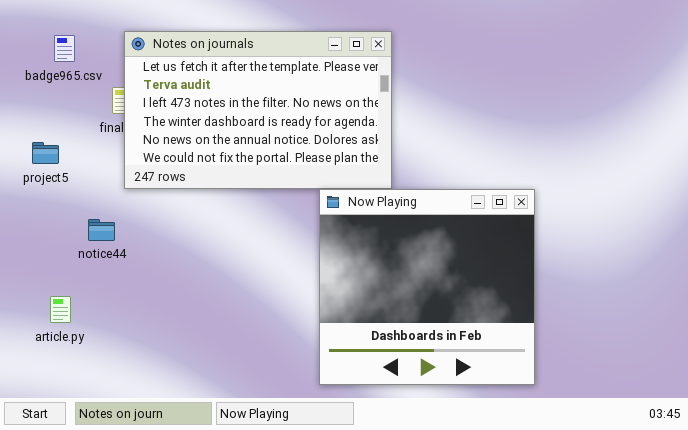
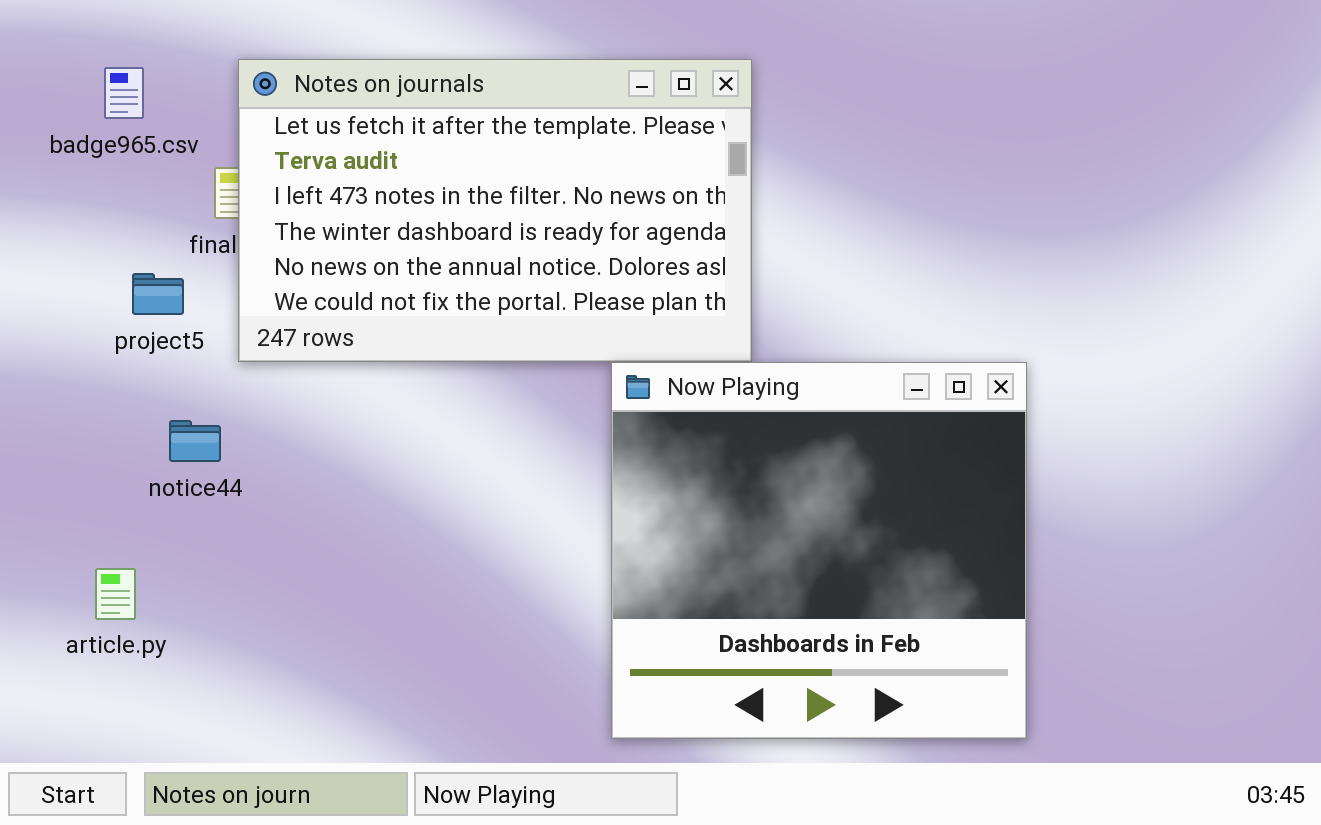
project5: [32,142,59,164] -> [132,273,184,315], moved

